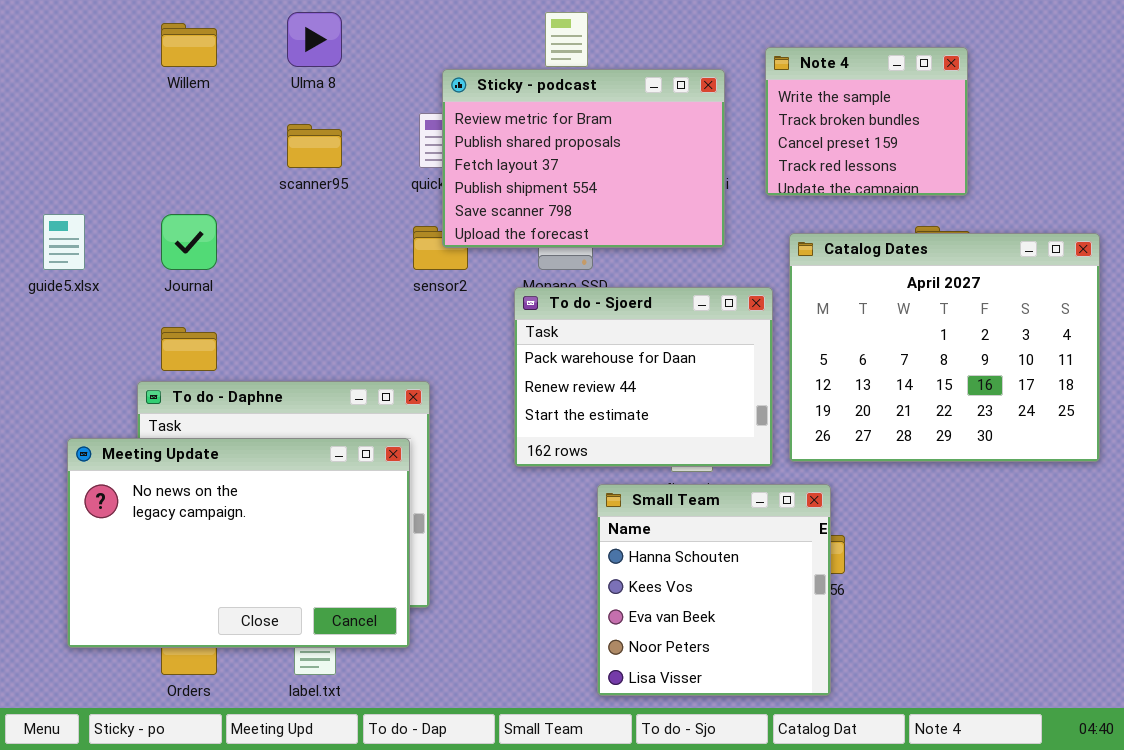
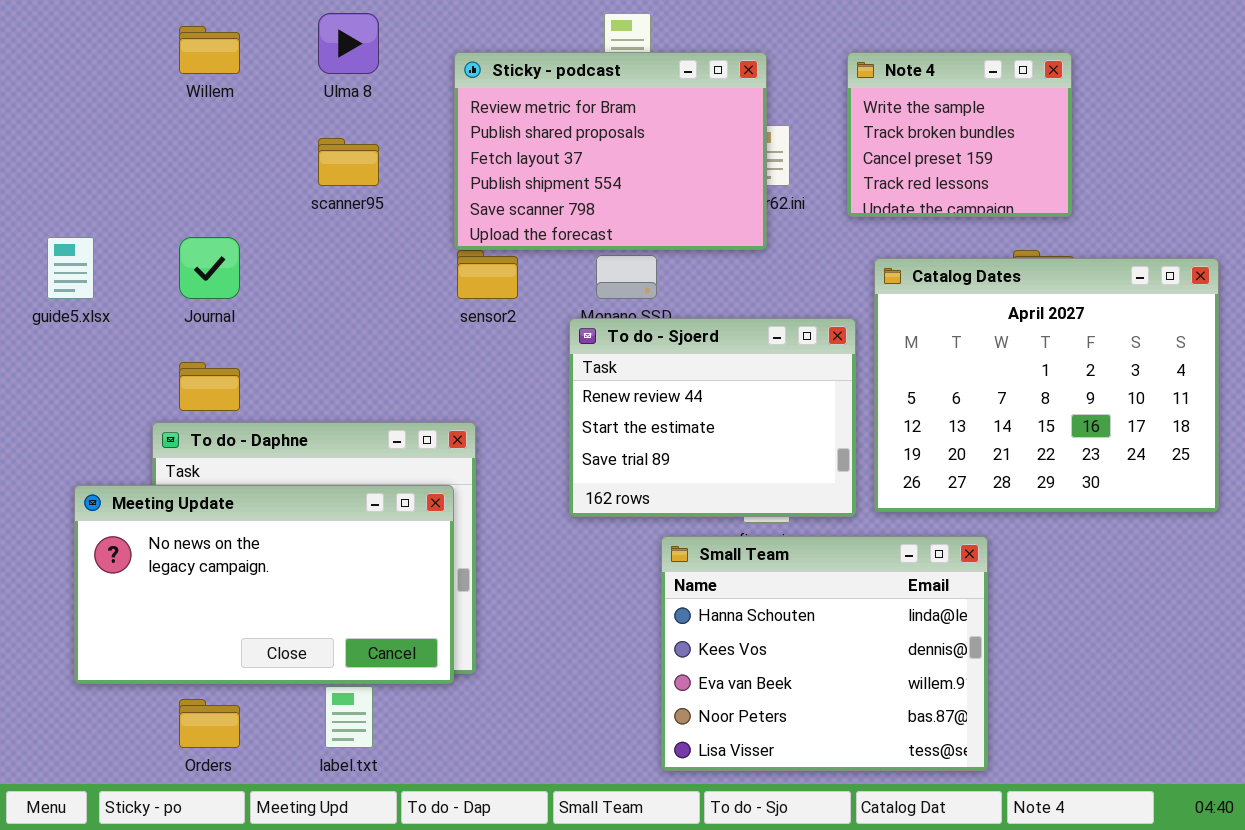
Sticky - podcast: [442,69,725,248] -> [454,52,767,250], moved
To do - Sjoerd: [514,287,773,467] -> [569,318,856,517], scrolled down 1 row
Meeting Update: [67,438,410,648] -> [74,485,454,684], resized
Small Team: [597,484,831,696] -> [661,536,988,771], resized

